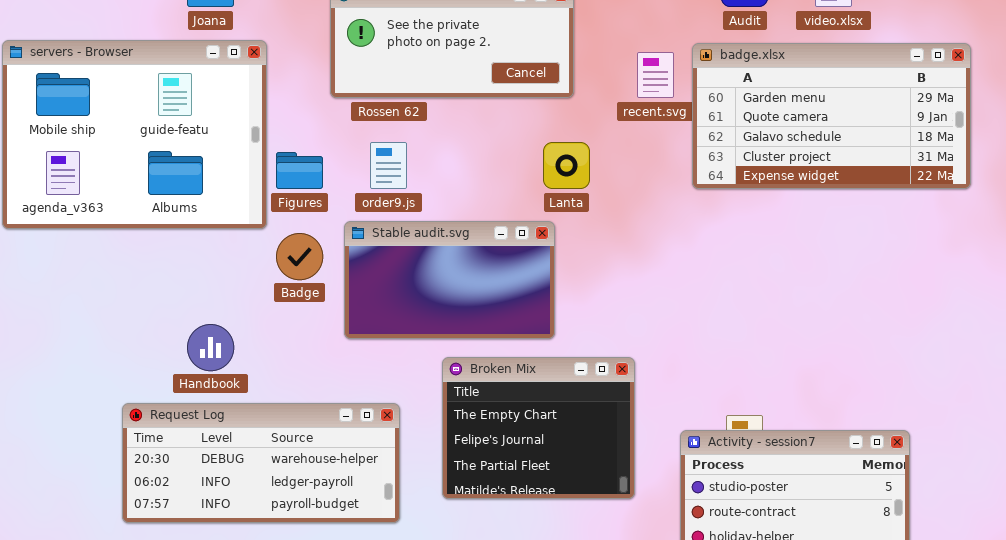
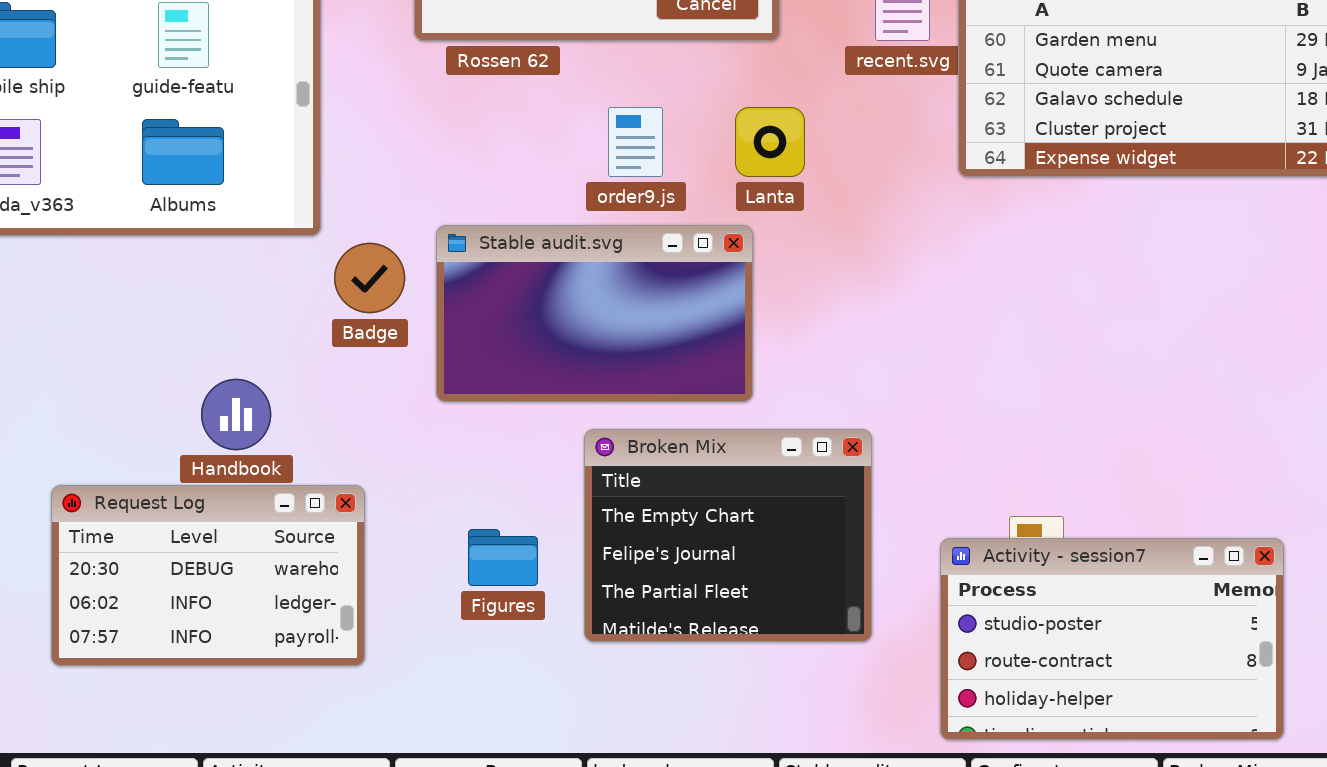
order9.js: [370,142,407,189] -> [608,107,663,177], moved
Figures: [276,152,323,189] -> [468,529,538,586], moved
Request Log: [122,403,400,523] -> [51,485,365,666], moved, resized

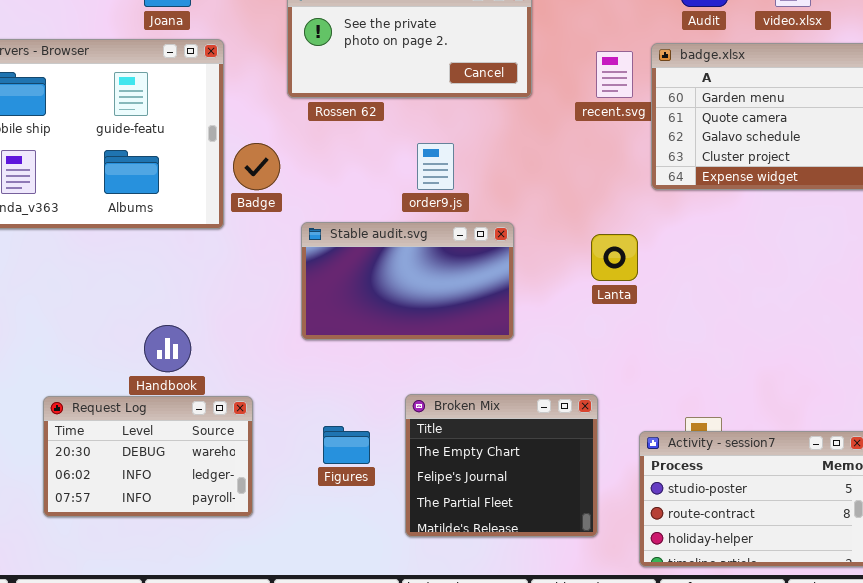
Lanta: [735,107,805,177] -> [591,234,638,281], moved
Badge: [334,243,405,313] -> [233,143,280,190], moved
Broken Mix: [584,429,872,642] -> [405,394,598,537], moved

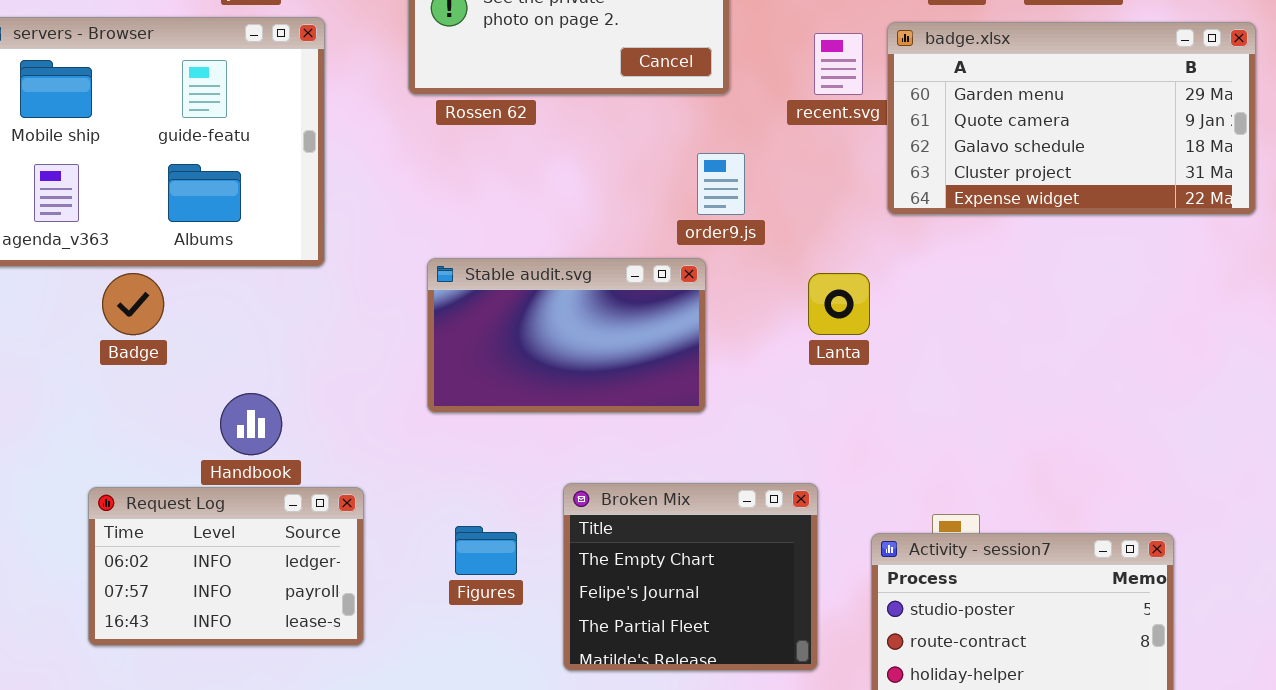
Badge: [233,143,280,190] -> [102,273,164,335], moved
order9.js: [417,143,454,190] -> [697,153,745,215], moved
Request Log: [43,396,253,517] -> [88,487,364,646], scrolled down 1 row

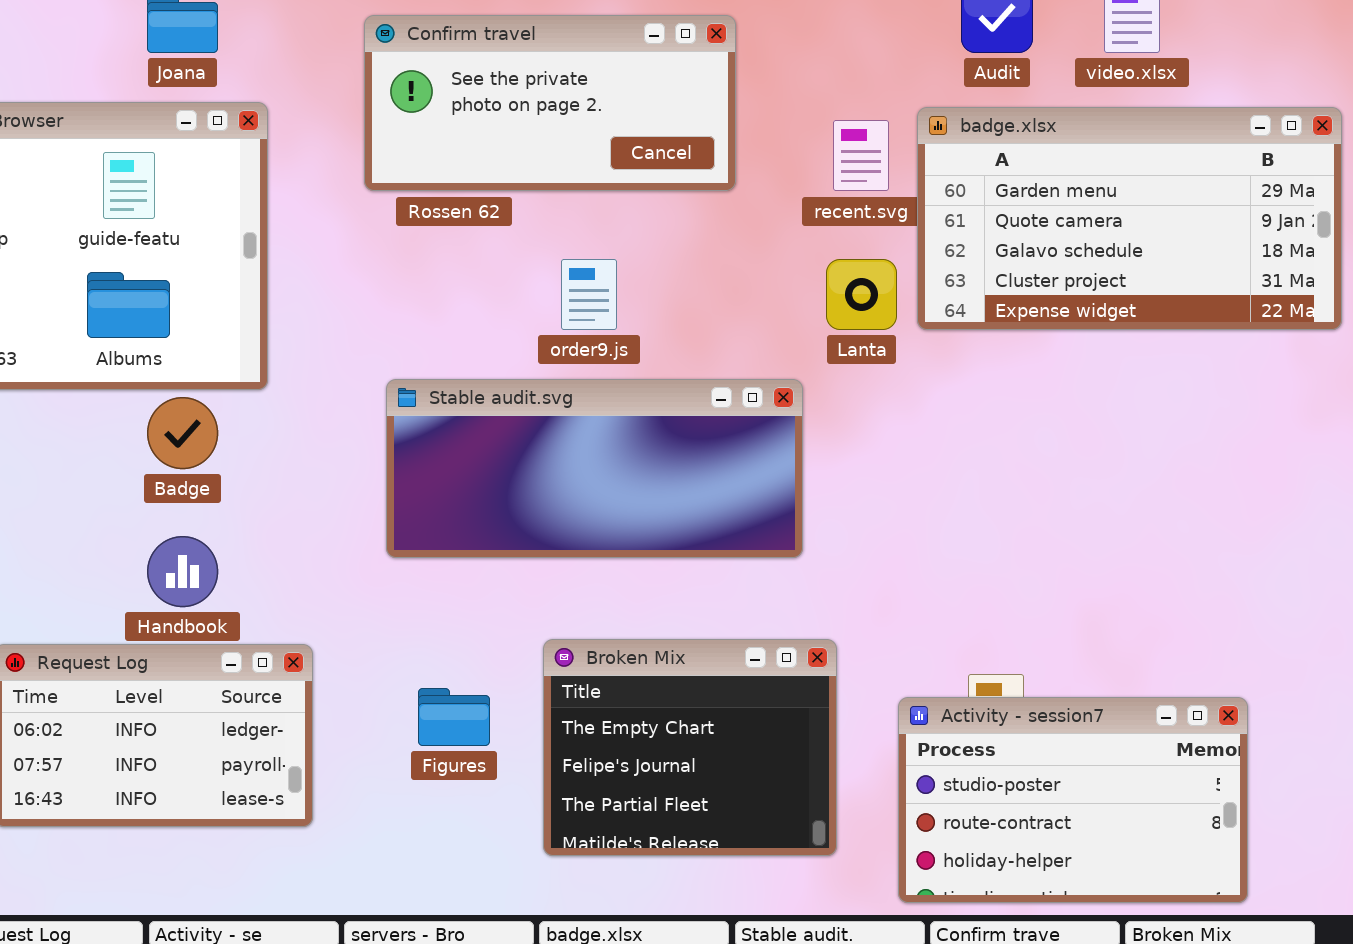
order9.js: [697,153,745,215] -> [561,259,617,330], moved
Stable audit.svg: [427,258,706,413] -> [386,379,803,558], resized
Badge: [102,273,164,335] -> [147,397,218,469], moved
Lanta: [808,273,870,335] -> [826,259,897,330], moved

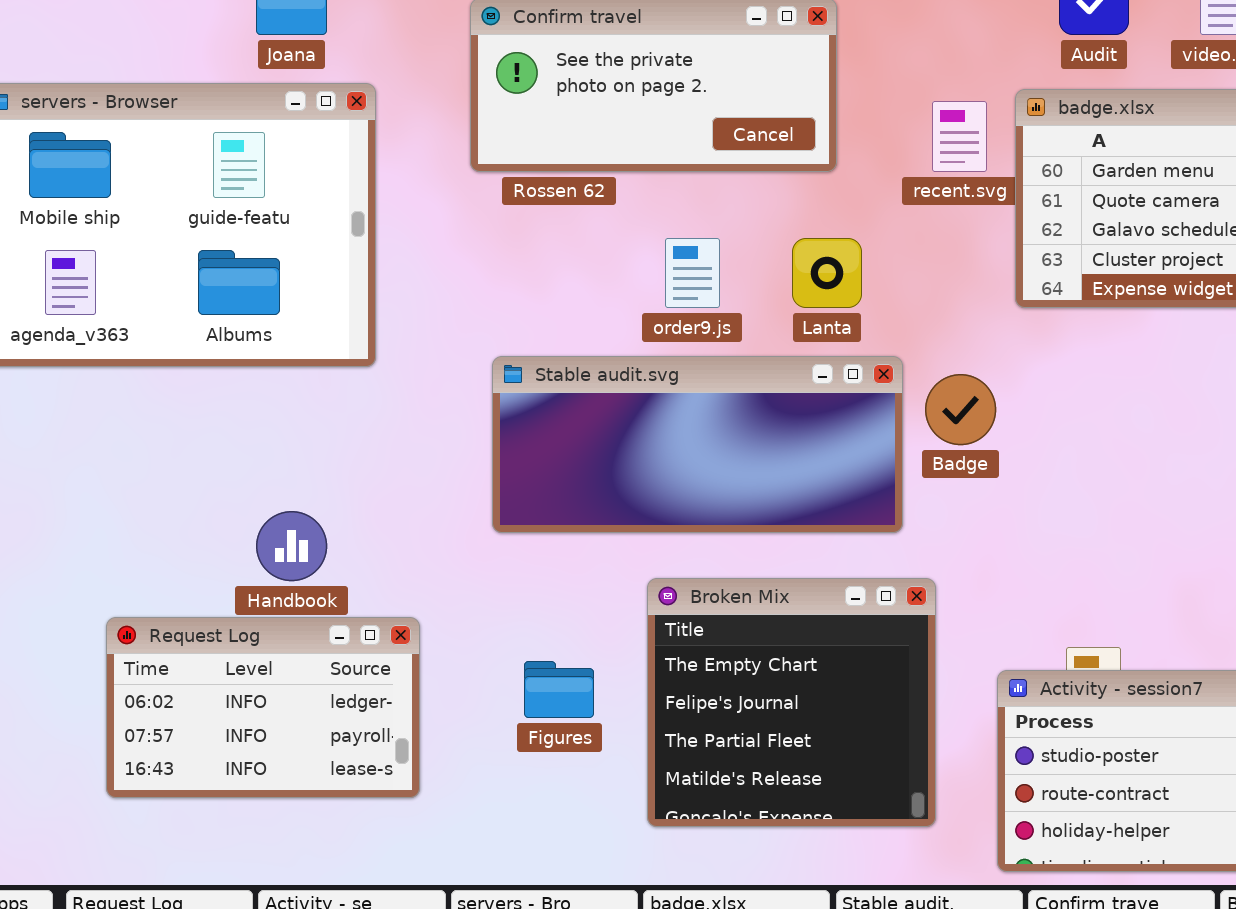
Lanta: [826,259,897,330] -> [792,238,862,308], moved
Badge: [147,397,218,469] -> [925,374,996,445], moved
Broken Mix: [543,639,837,856] -> [647,578,936,827], resized

